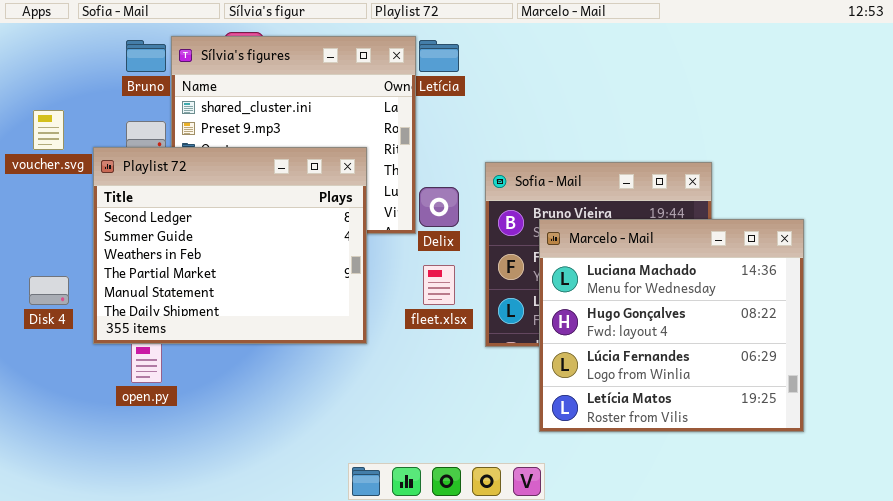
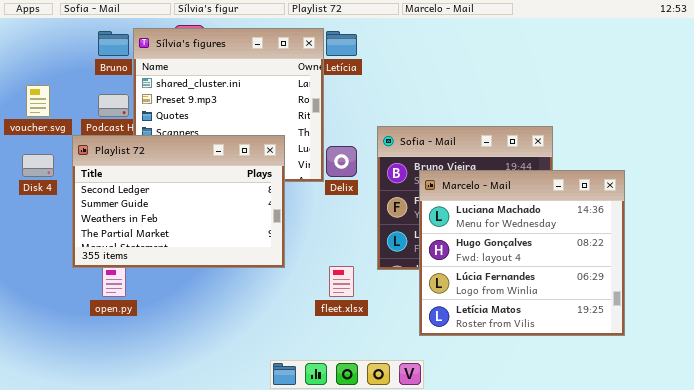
Playlist 72: [93,147,367,344] -> [72,135,285,268], resized
fleet.xlsx: [423,265,455,305] -> [329,266,354,297], moved
Disk 4: [29,276,69,305] -> [22,154,54,177], moved

